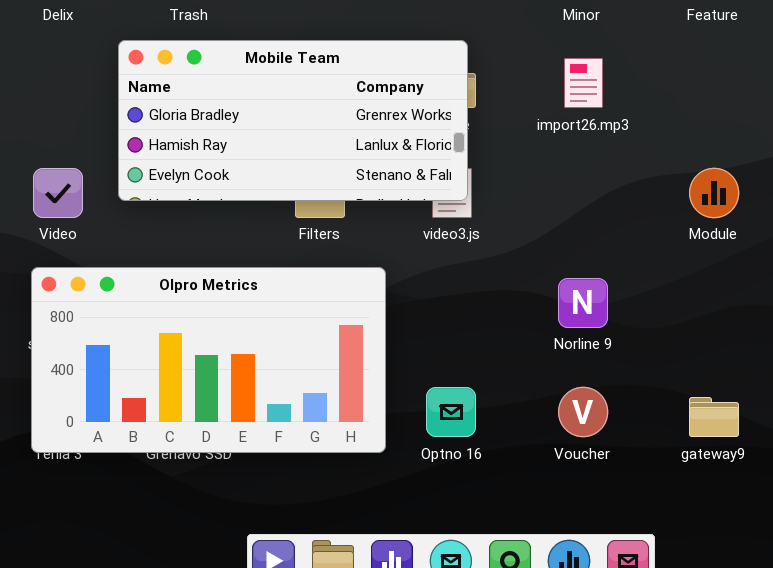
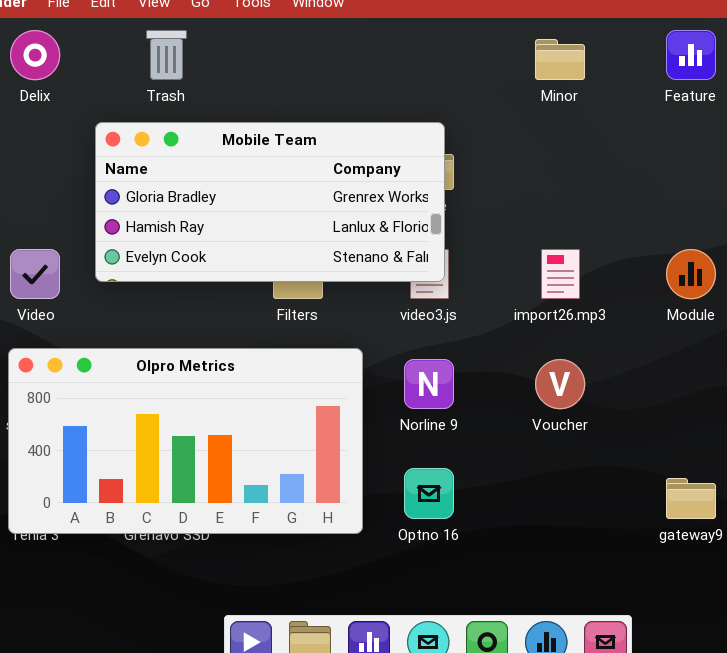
import26.mp3: [564,58,603,108] -> [541,249,580,299], moved
Norline 9: [558,278,608,328] -> [404,359,454,409], moved
Voucher: [558,387,608,437] -> [535,359,585,409], moved

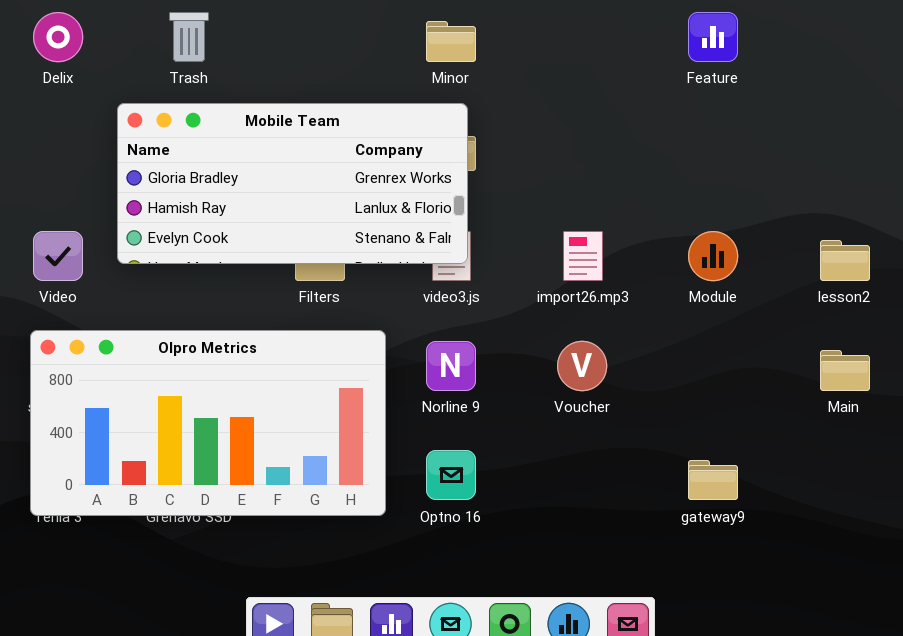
Minor: [535,39,585,80] -> [426,21,476,62], moved

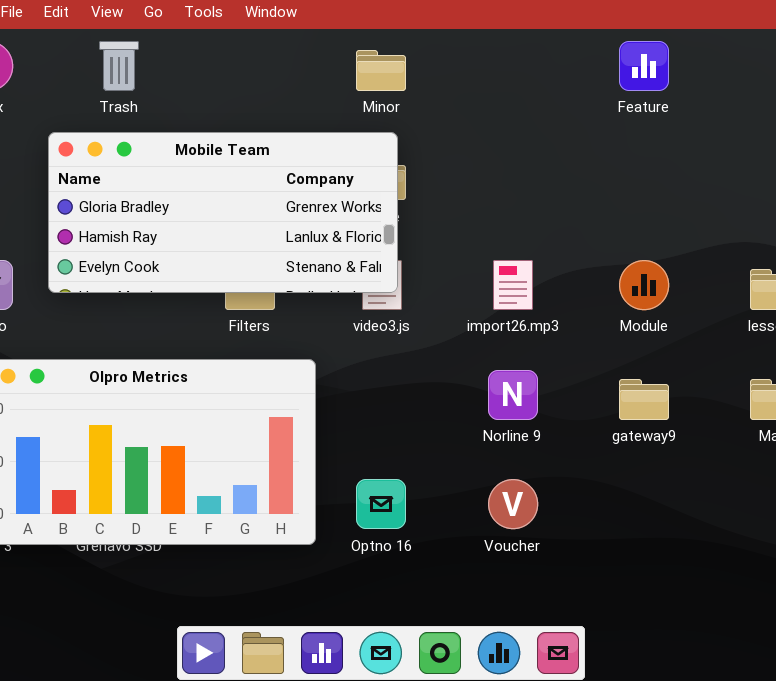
Norline 9: [426,341,476,391] -> [488,370,538,420], moved
Voucher: [557,341,607,391] -> [488,479,538,529], moved
gateway9: [688,460,738,500] -> [619,379,669,420], moved

